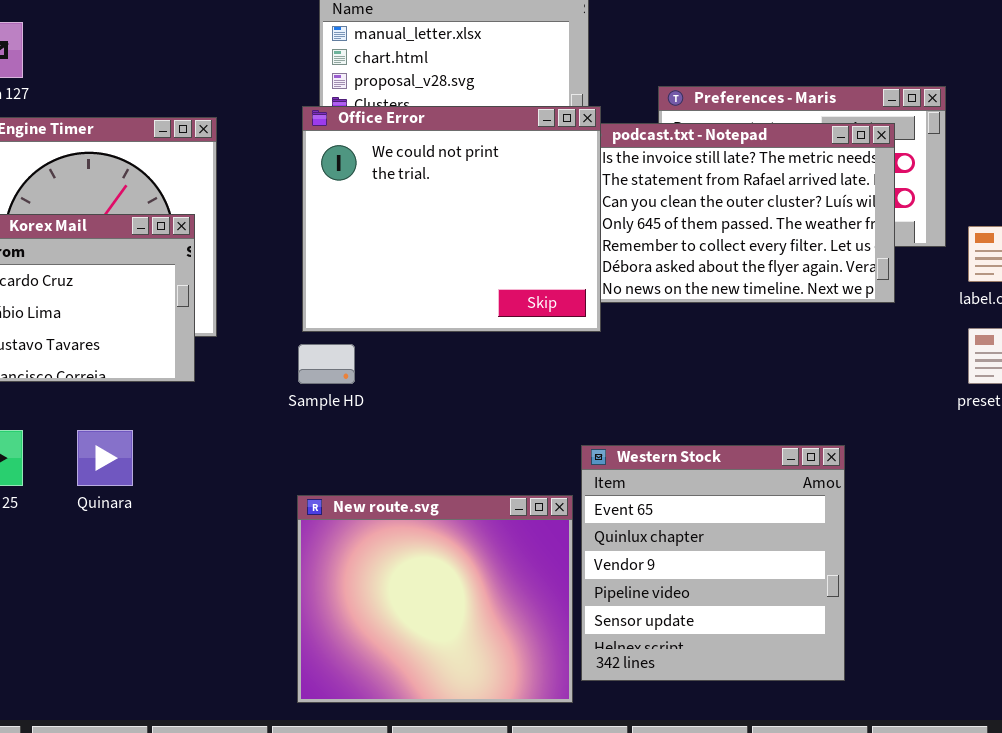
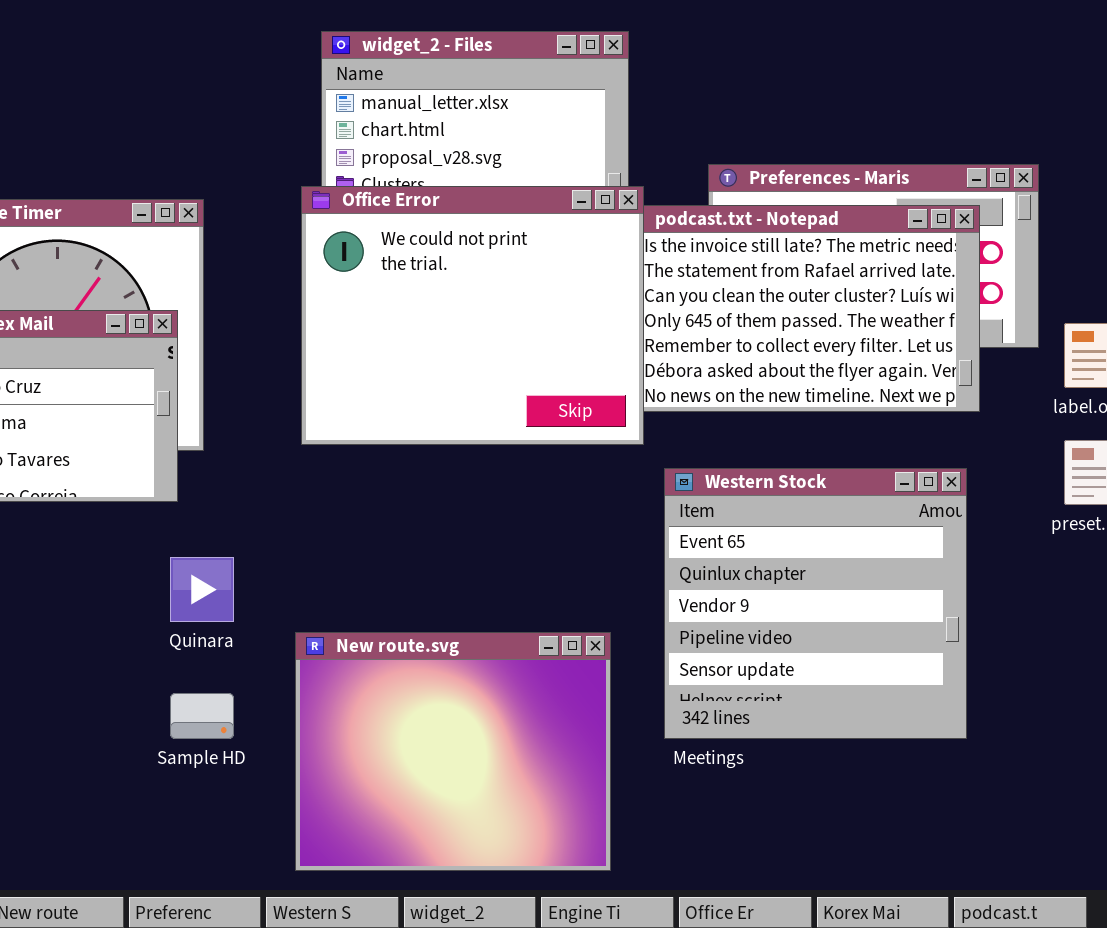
Sample HD: [298,344,355,384] -> [170,693,234,739], moved
Quinara: [77,430,133,486] -> [170,557,234,622], moved
Western Stock: [581,445,845,681] -> [664,468,967,739], moved

